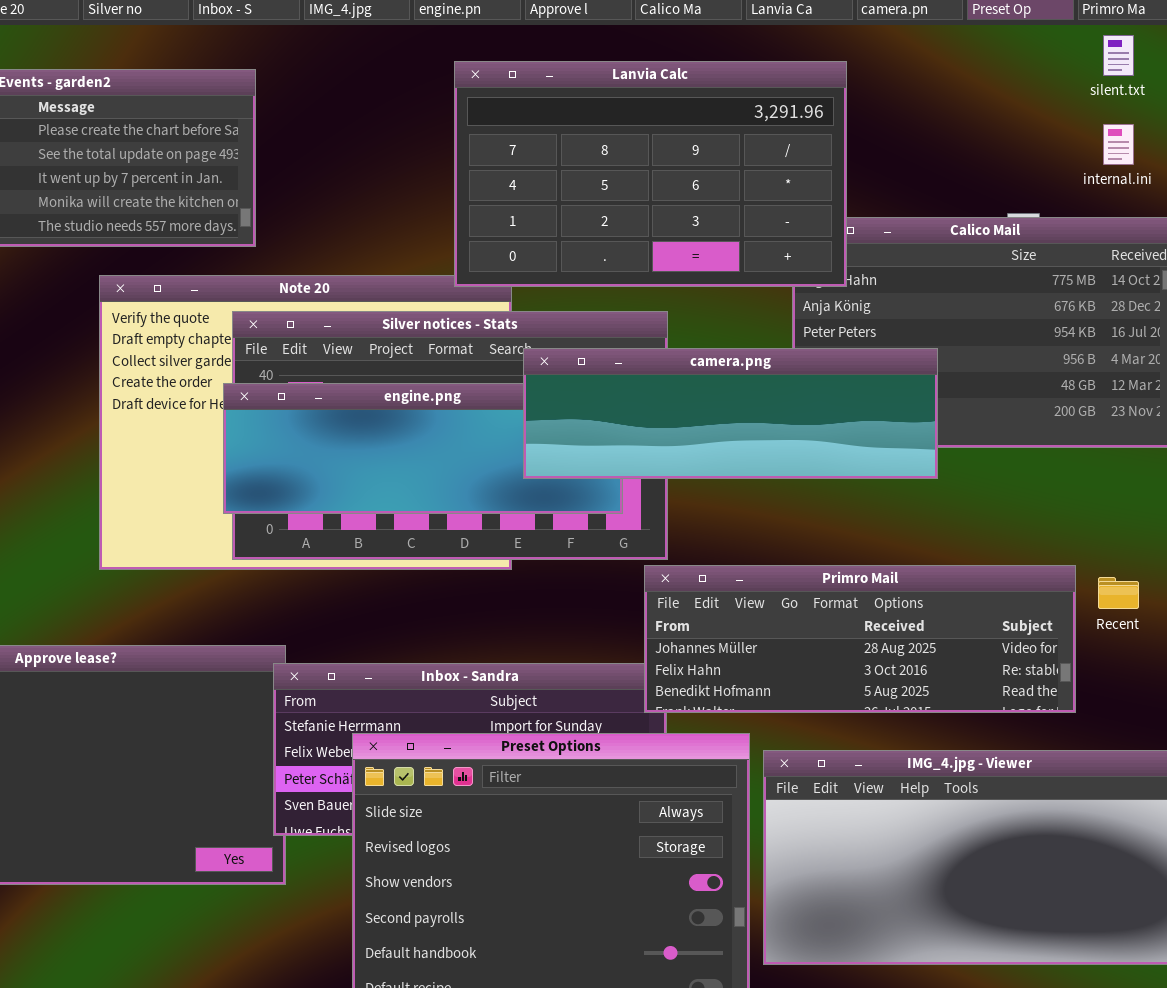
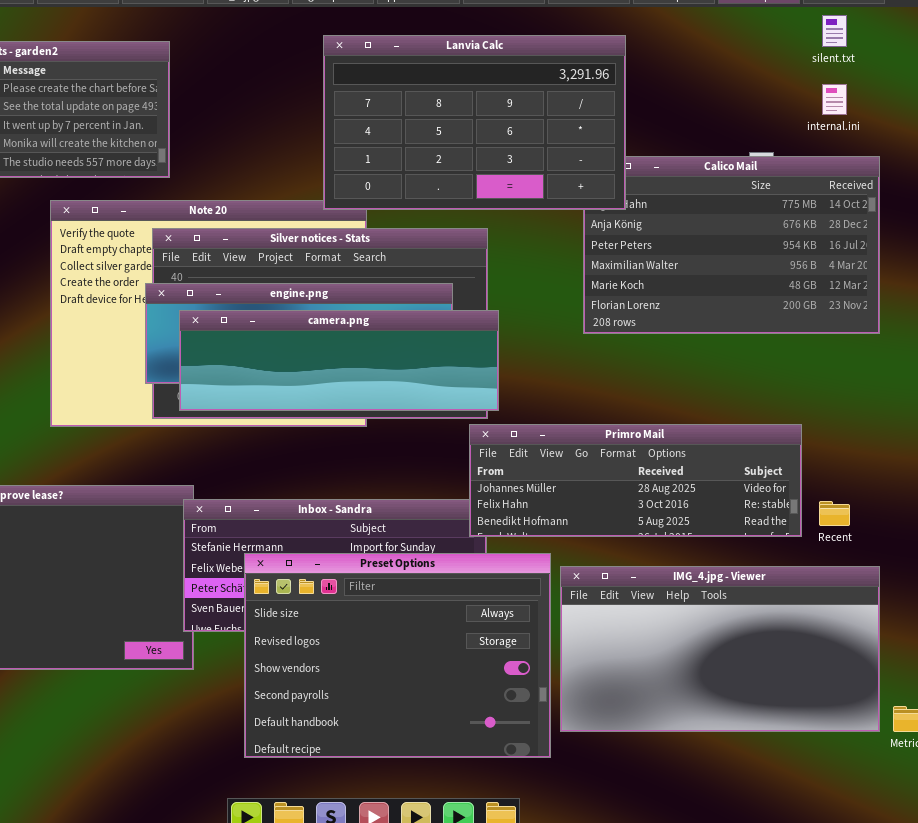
camera.png: [523,348,938,479] -> [179,310,499,411], moved
Recent: [1098,577,1139,609] -> [819,501,850,526], moved

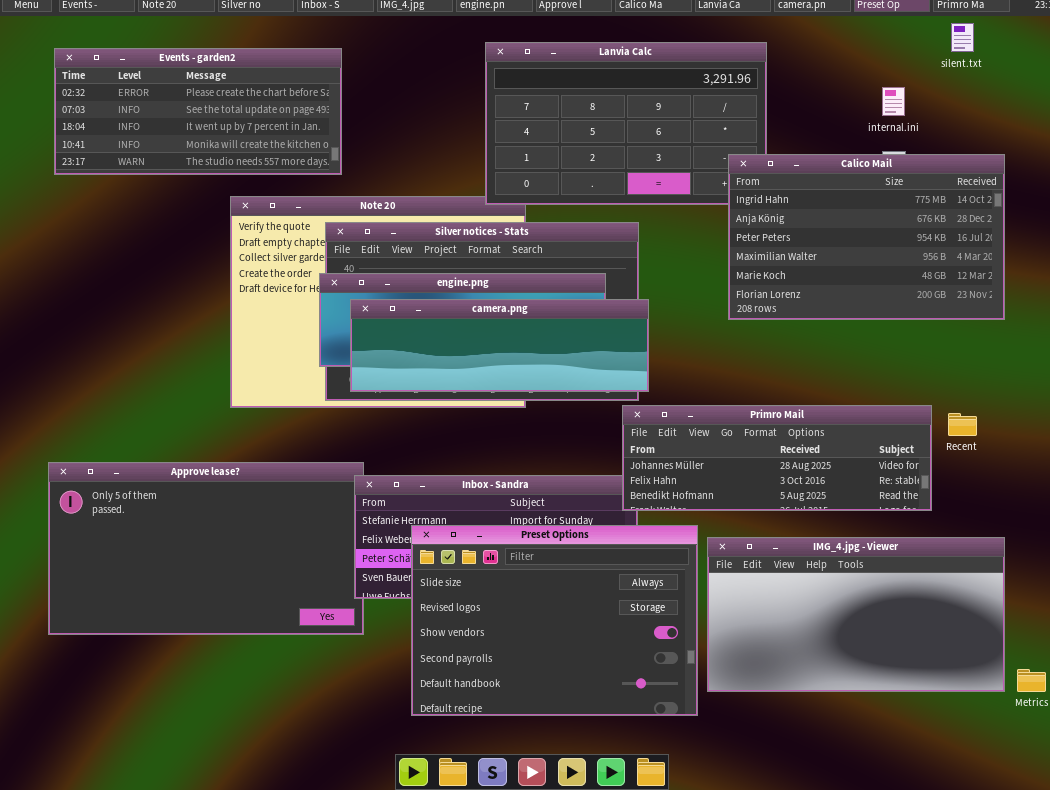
internal.ini: [822,84,847,115] -> [882,87,905,116], moved
Calico Mail: [583,156,880,334] -> [728,154,1005,320], raised
Recent: [819,501,850,526] -> [948,413,977,436], moved

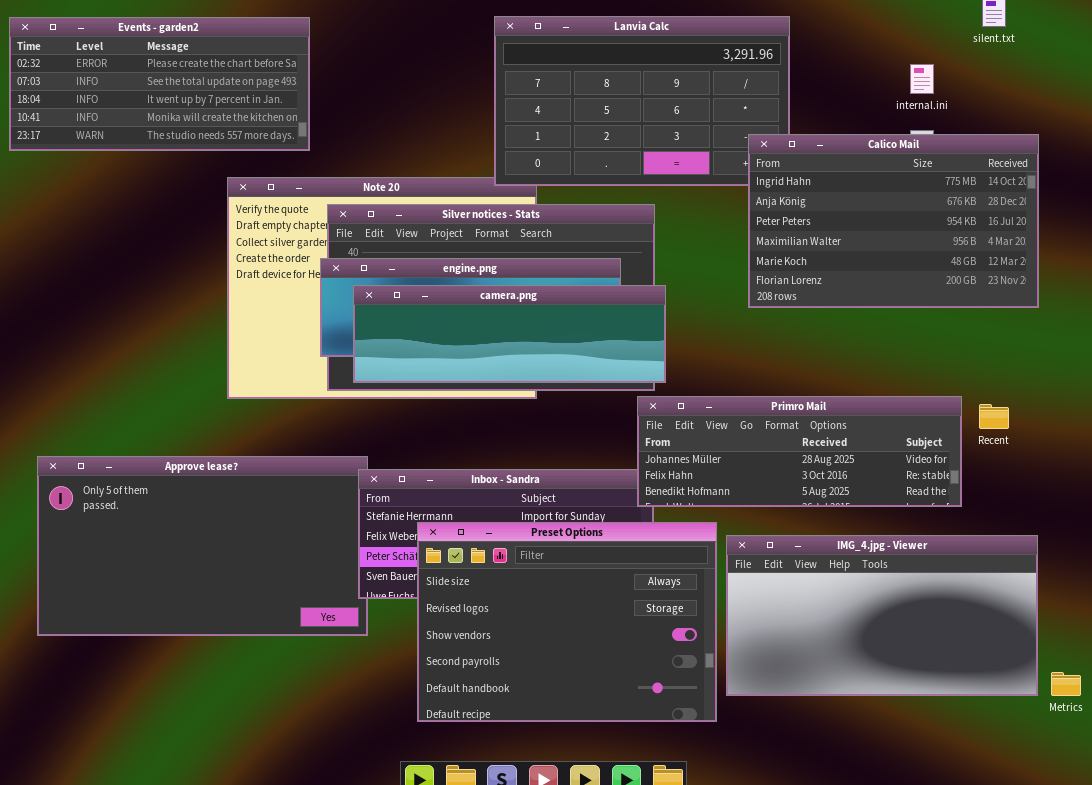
Events - garden2: [54,48,342,175] -> [9,17,310,151], moved

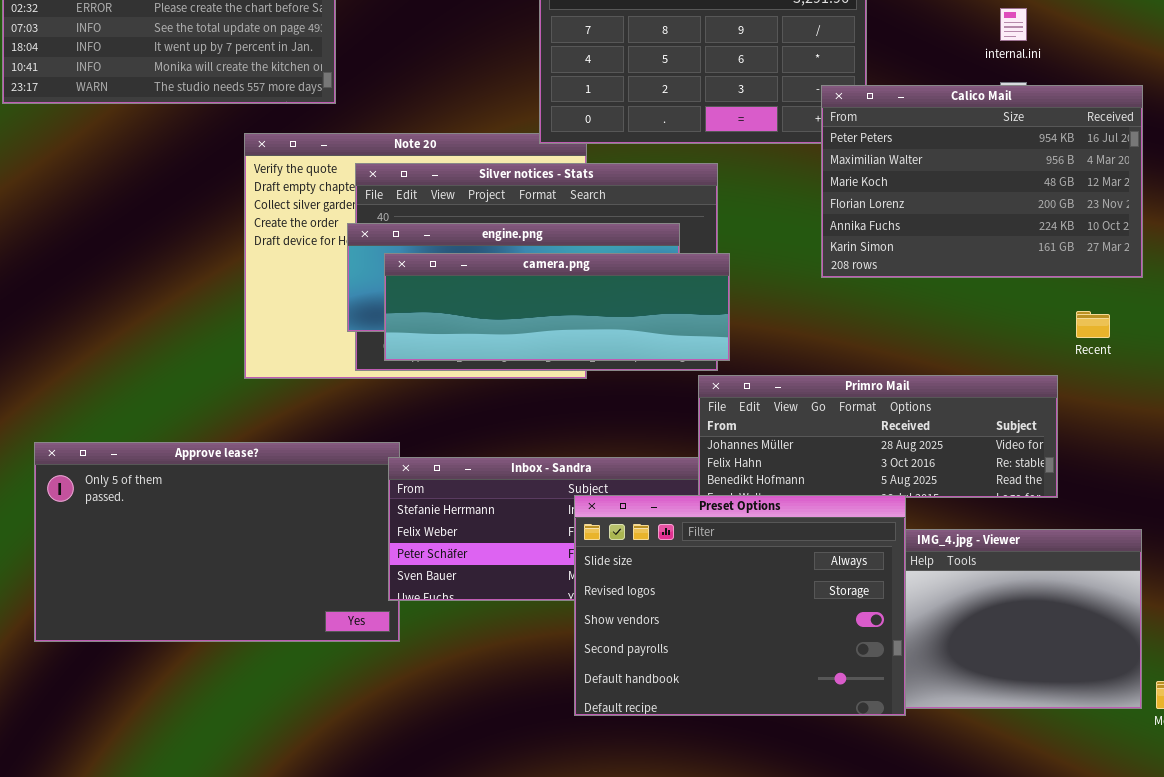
Calico Mail: [748,134,1039,308] -> [821,85,1143,278], scrolled down 2 rows
Recent: [979,404,1009,429] -> [1076,311,1110,338], moved
Preset Options: [417,522,717,722] -> [574,495,906,716], moved

